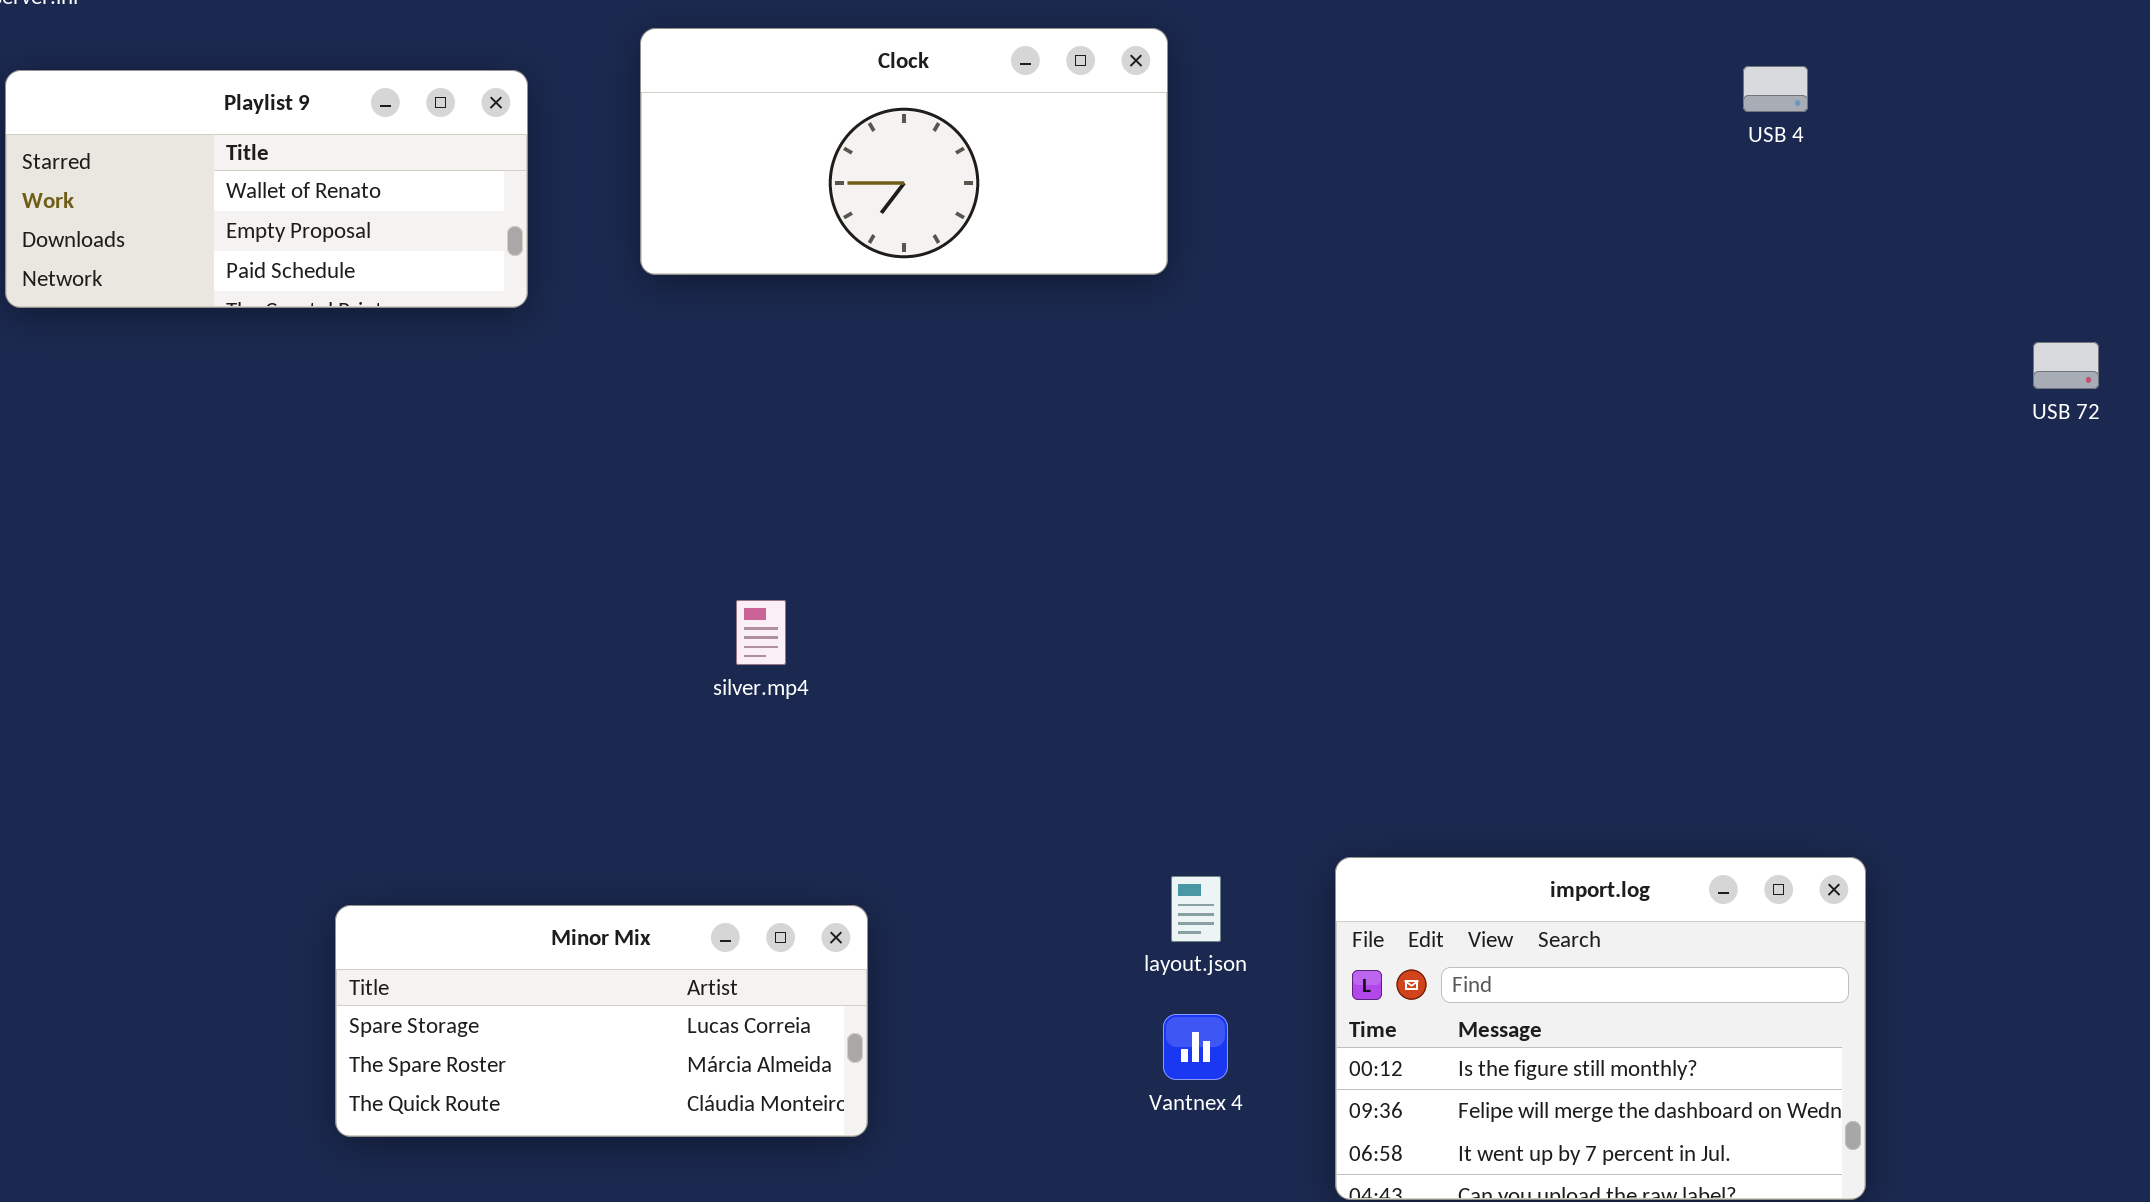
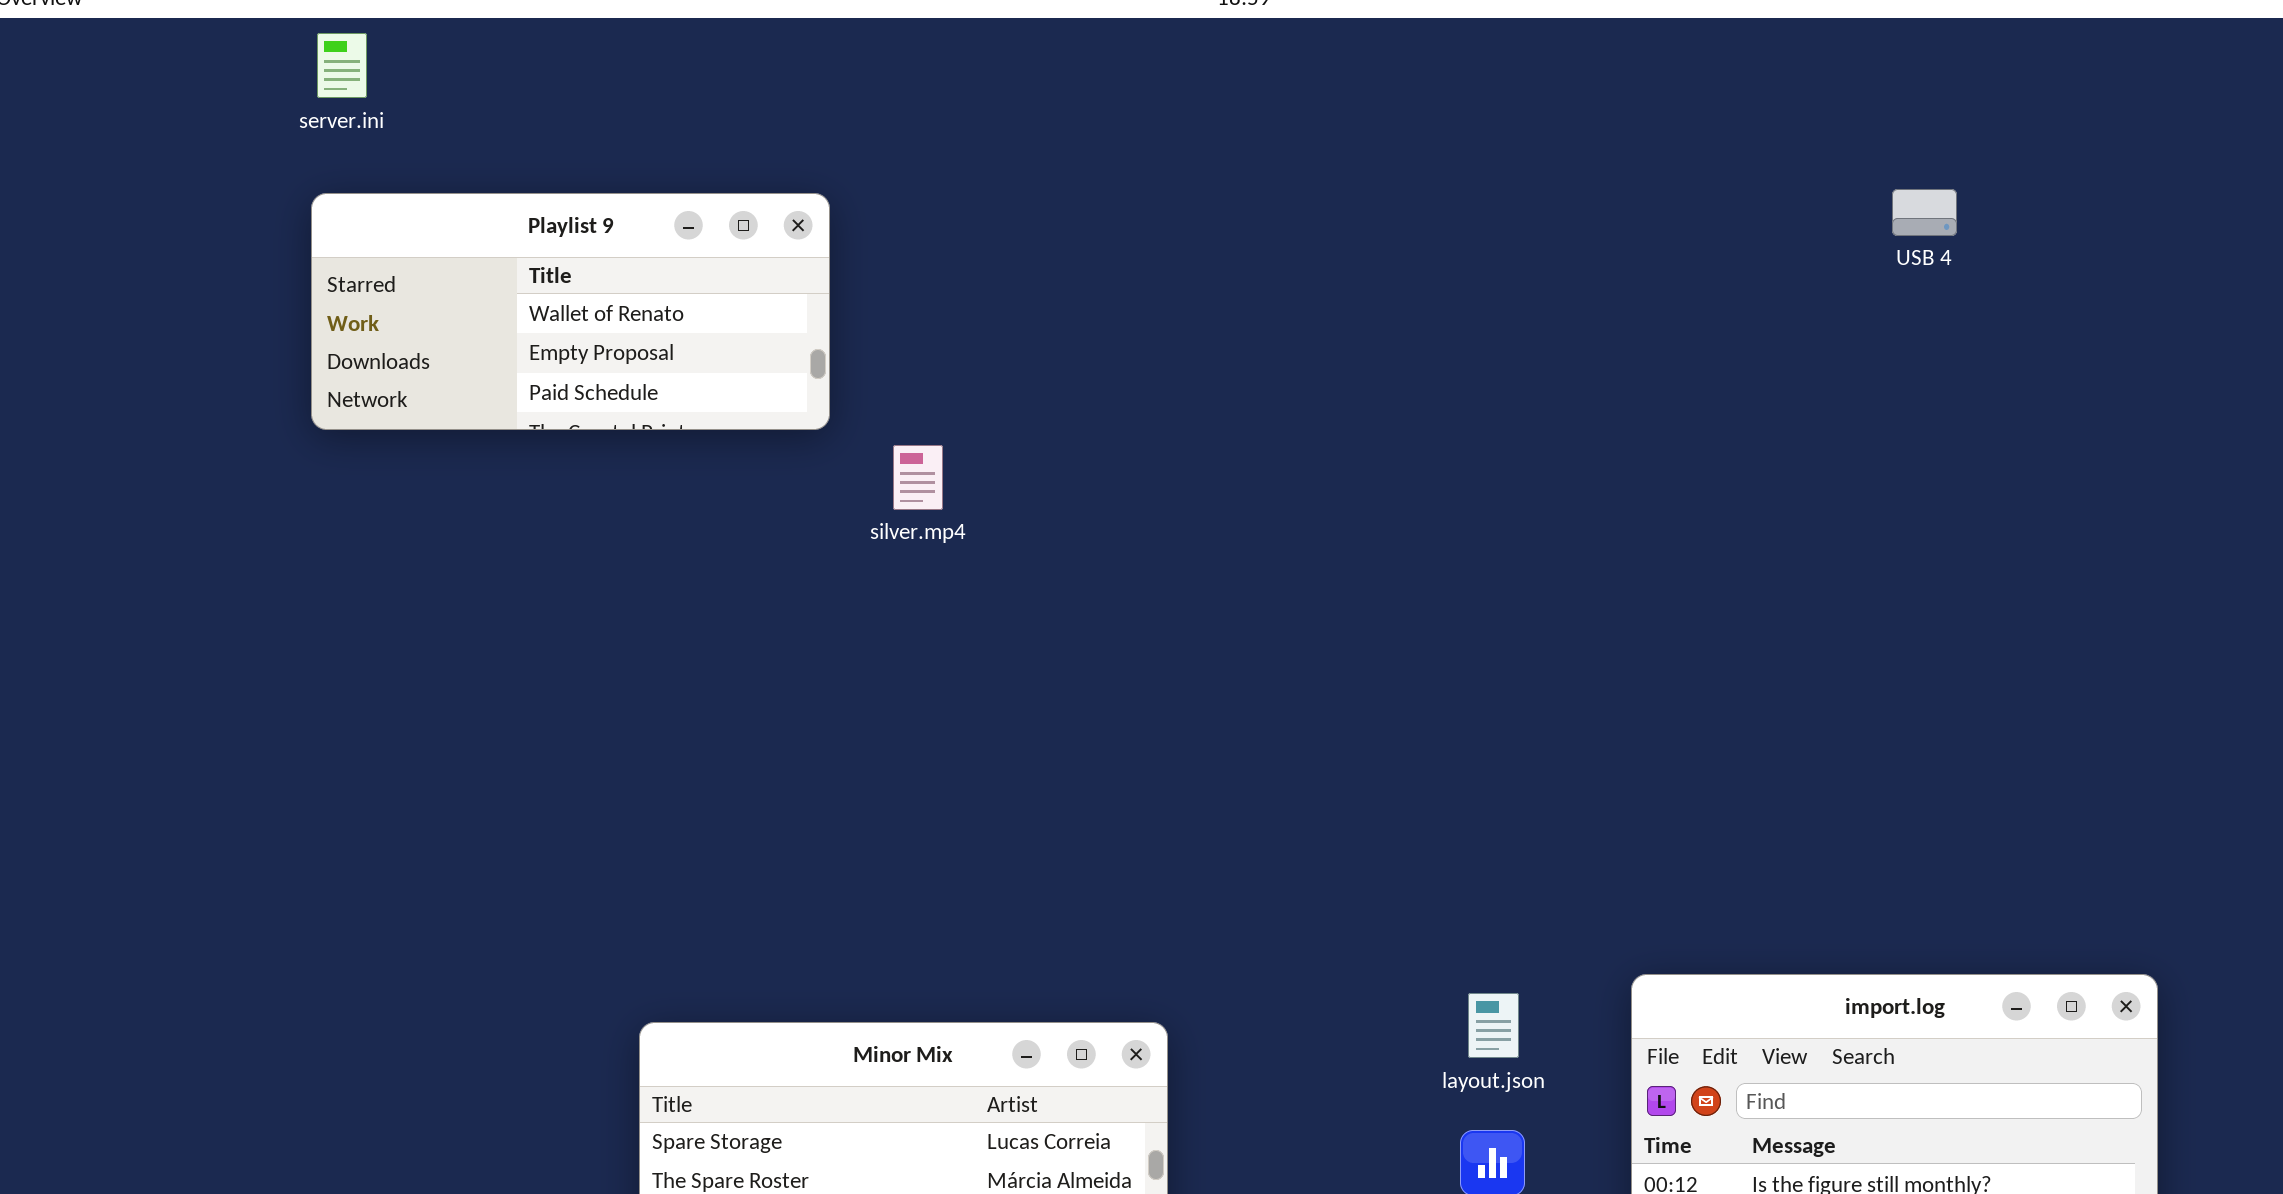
Clock: [640,28,1168,275] -> none, closed
USB 4: [1743,66,1808,112] -> [1892,189,1957,236], moved
silver.mp4: [736,600,786,665] -> [893,445,943,510], moved

